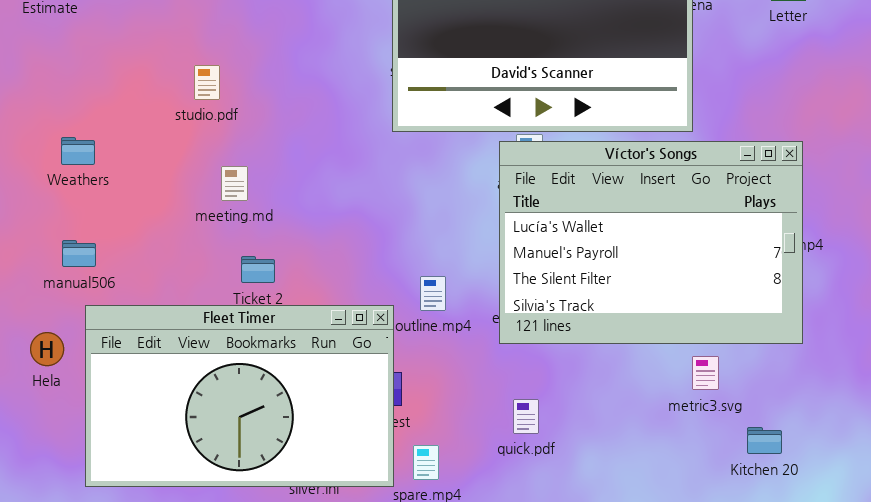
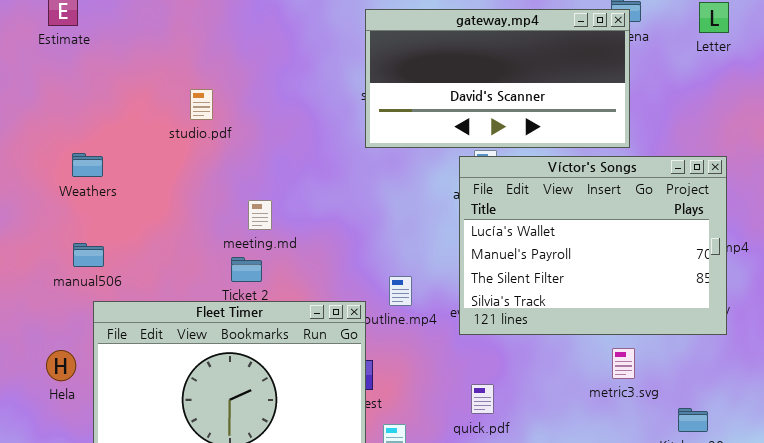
meeting.md: [221,166,248,201] -> [248,200,272,230], moved
Hela: [30,332,64,366] -> [46,350,76,381], moved
metric3.svg: [692,356,719,390] -> [612,348,635,379], moved

